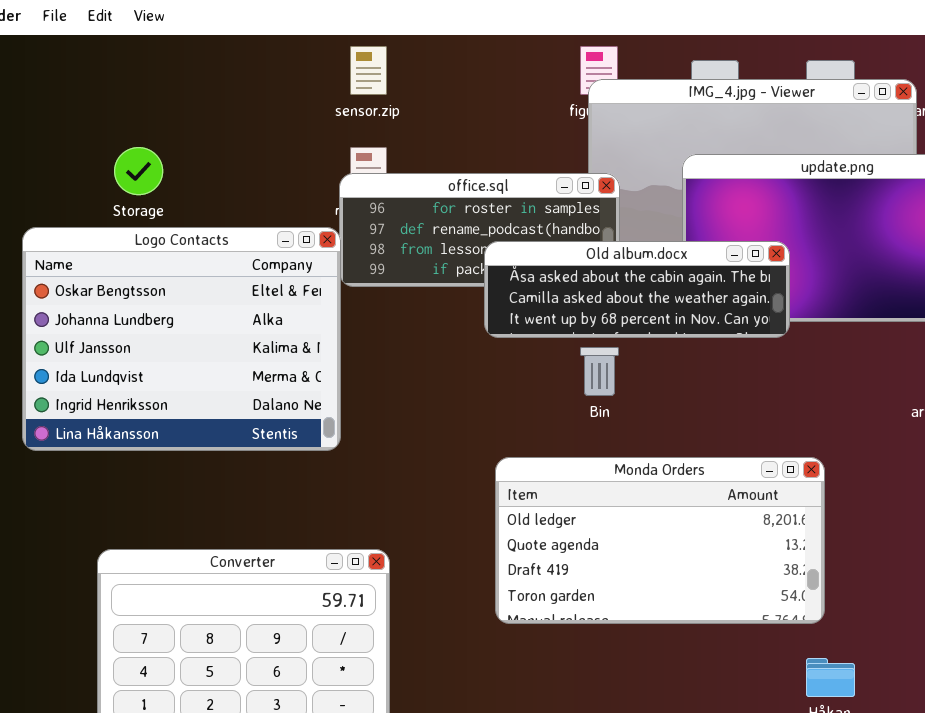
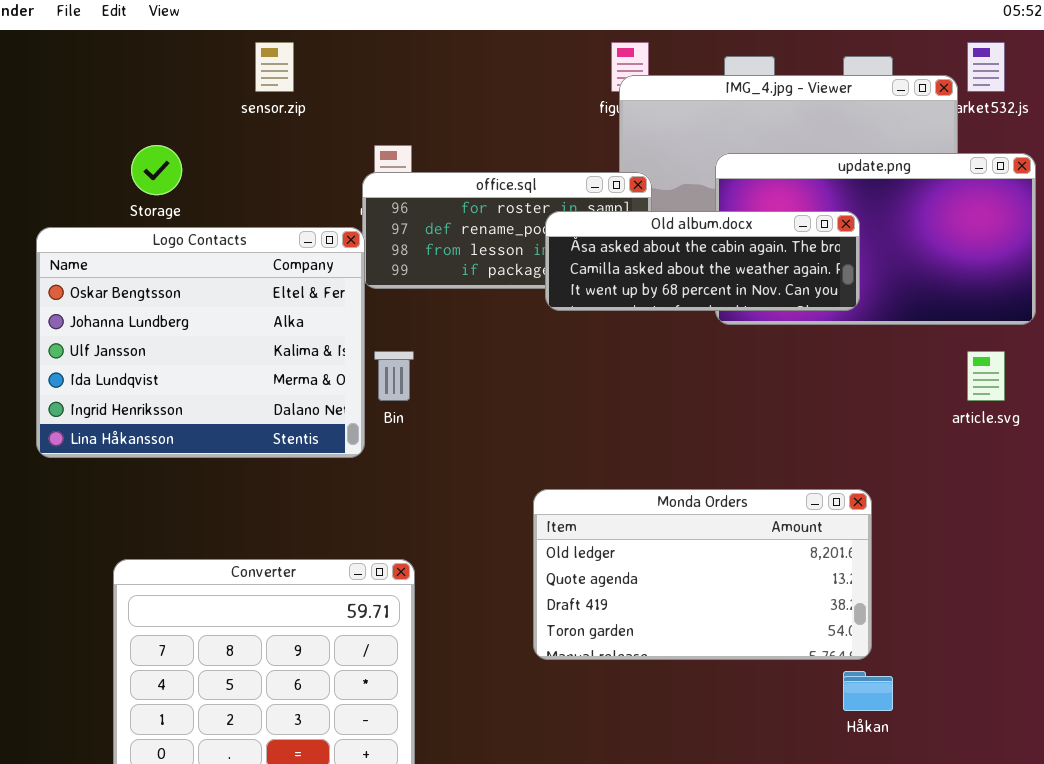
sensor.zip: [350,46,387,95] -> [255,42,294,92], moved
Old album.docx: [484,241,790,338] -> [545,211,860,311], moved
Bin: [580,347,619,396] -> [374,351,414,401], moved
Monda Orders: [495,457,825,624] -> [533,489,872,660], moved

